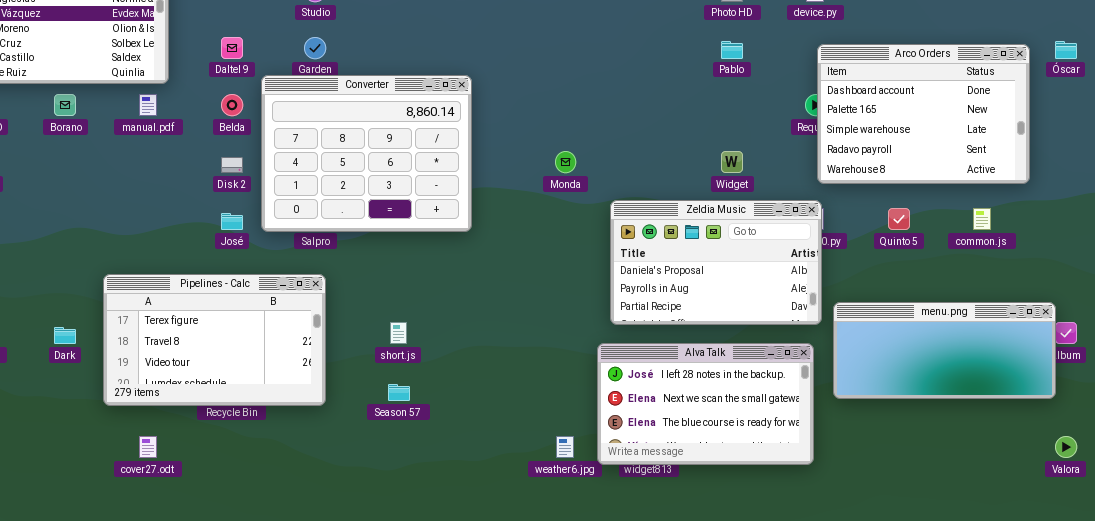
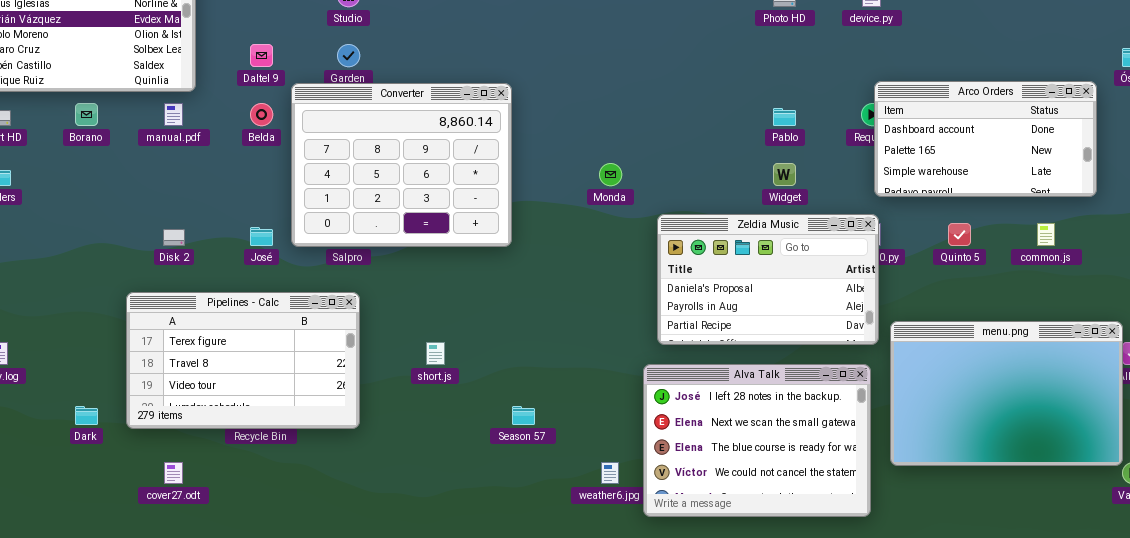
Pablo: [721,41,743,59] -> [773,108,796,126], moved
Arco Orders: [817,44,1030,184] -> [874,81,1097,197], resized
Disk 2: [221,157,243,173] -> [163,229,185,246], moved
menu.png: [833,302,1056,399] -> [890,321,1123,466], resized
Dark: [54,327,76,344] -> [75,406,98,425], moved
Alva Talk: [597,343,814,465] -> [643,364,871,517], resized
Season 57: [388,384,410,401] -> [512,406,535,425], moved

